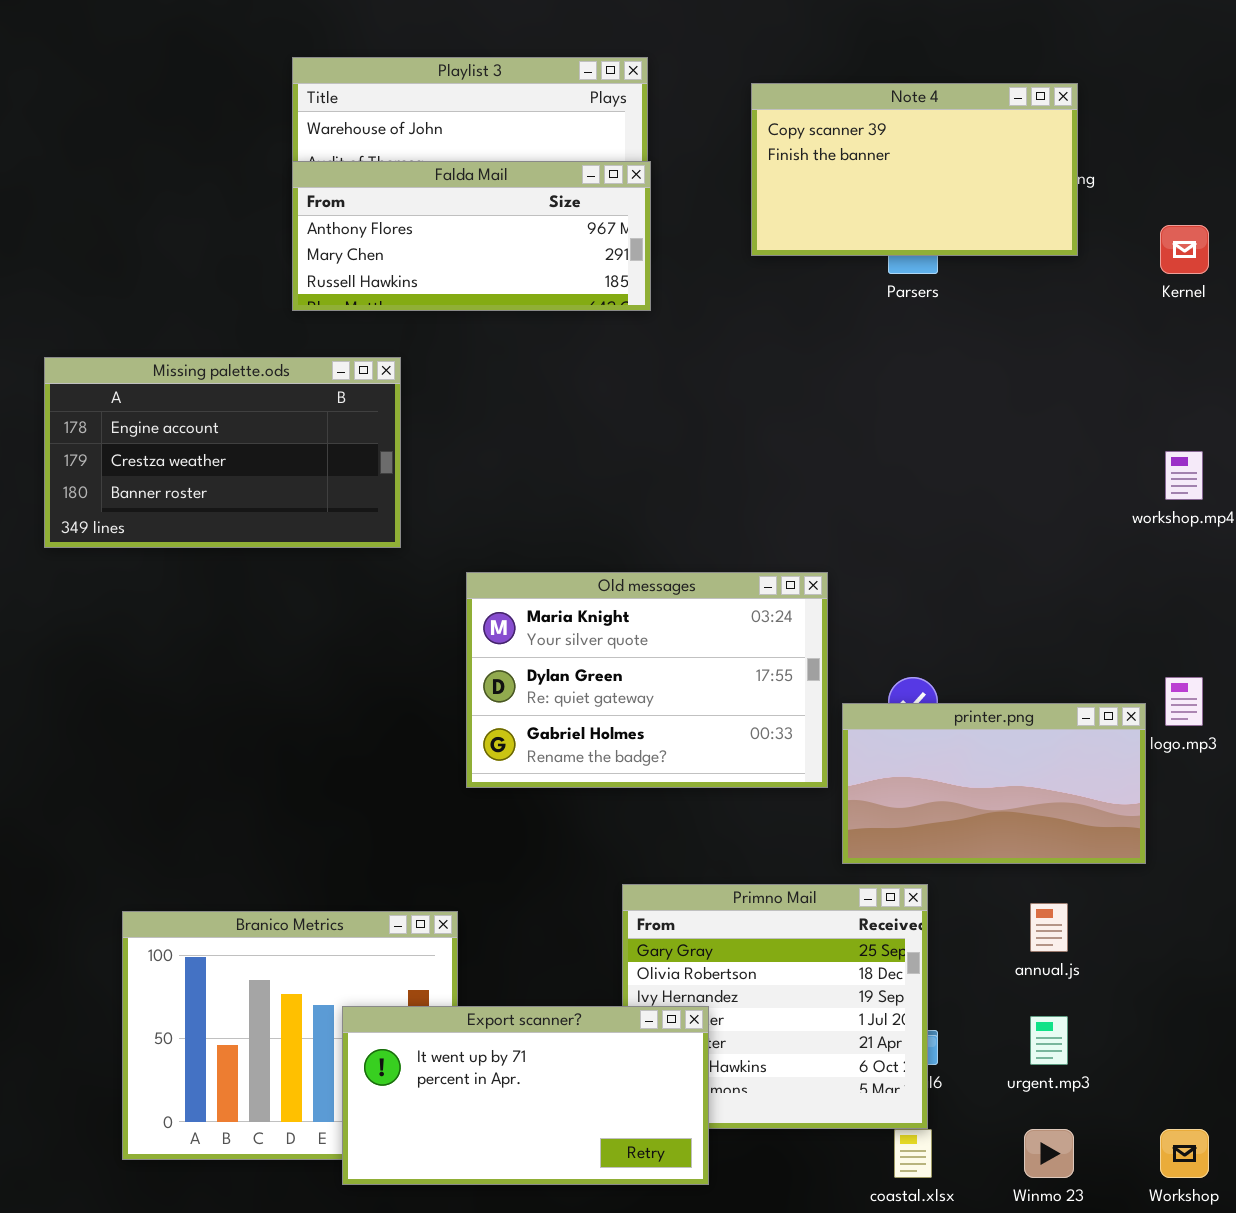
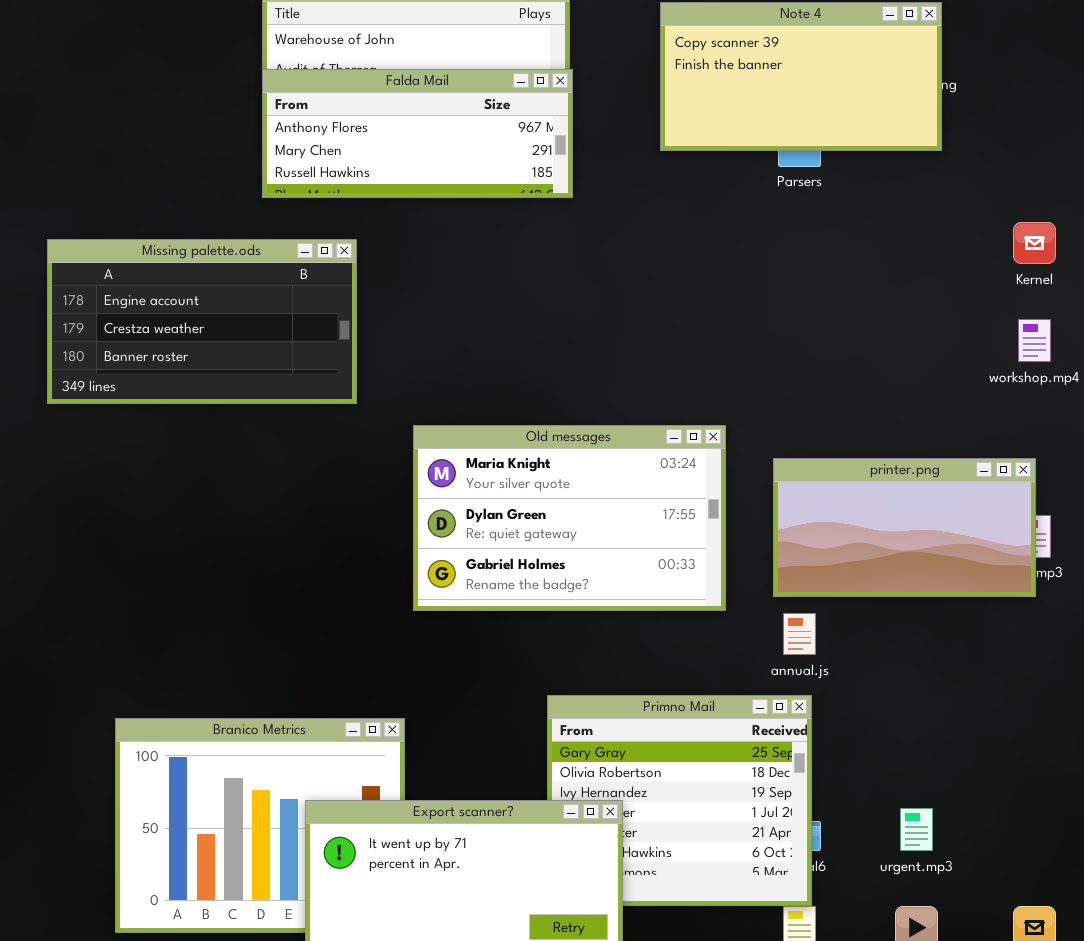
Kernel: [1160,225,1209,274] -> [1013,222,1056,264], moved
printer.png: [842,703,1146,864] -> [773,458,1036,597], moved
annual.js: [1030,903,1068,952] -> [783,613,816,655], moved

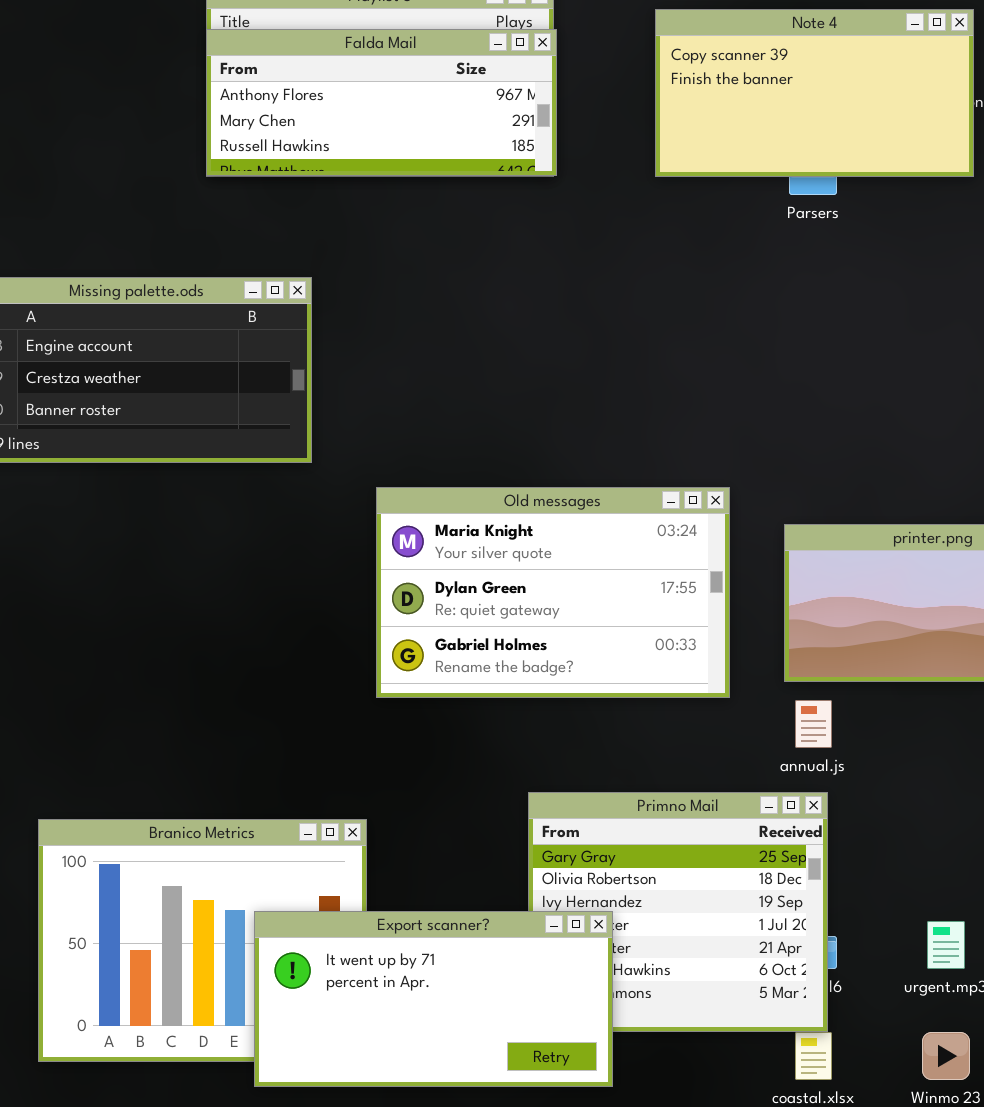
Falda Mail: [262,69,573,198] -> [206,29,557,176], moved

